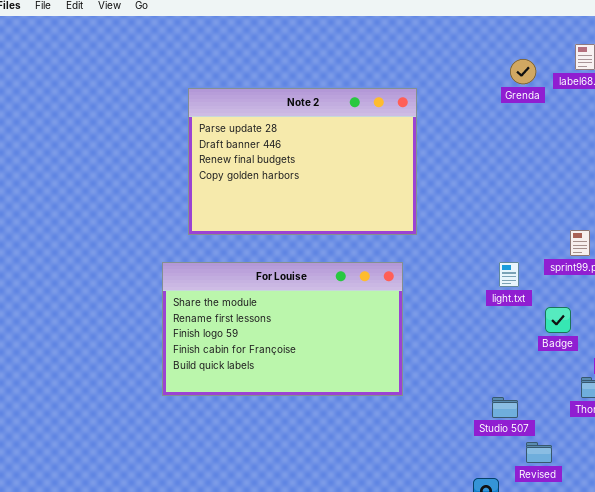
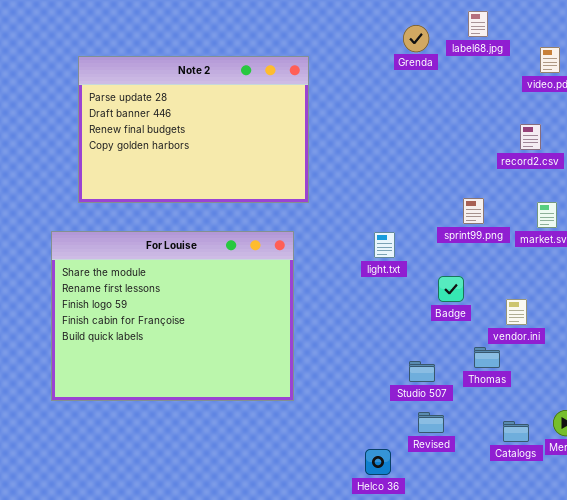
light.txt: [499,262,519,287] -> [374,232,395,258], moved
For Louise: [162,262,403,396] -> [51,231,294,401], resized
Studio 507: [492,397,518,418] -> [409,361,435,382], moved

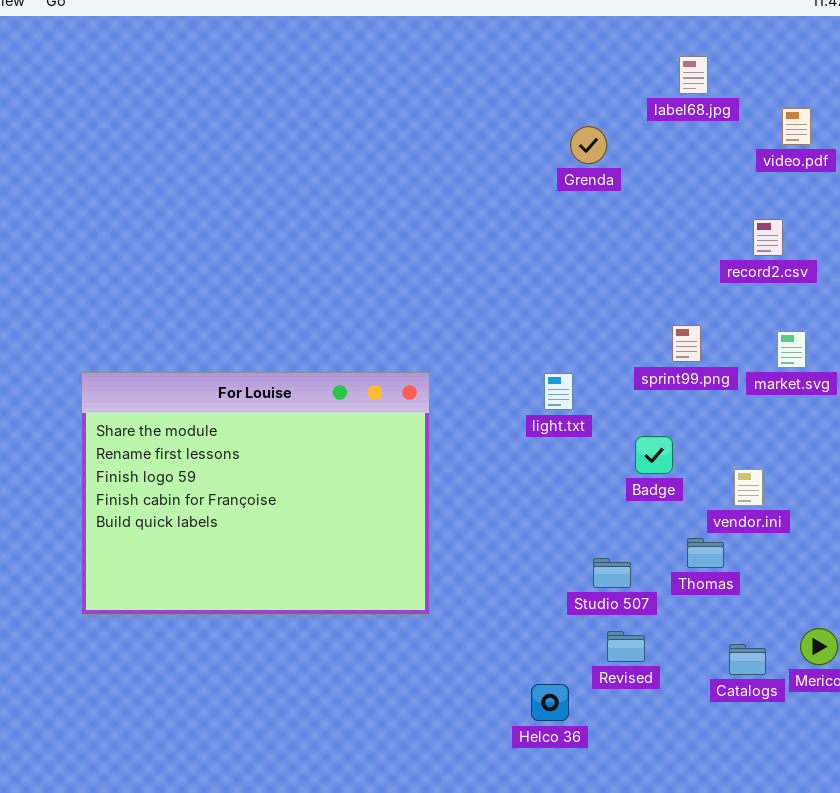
Grenda: [403,25,429,52] -> [570,126,607,164], moved
Note 2: [78,56,309,203] -> none, closed

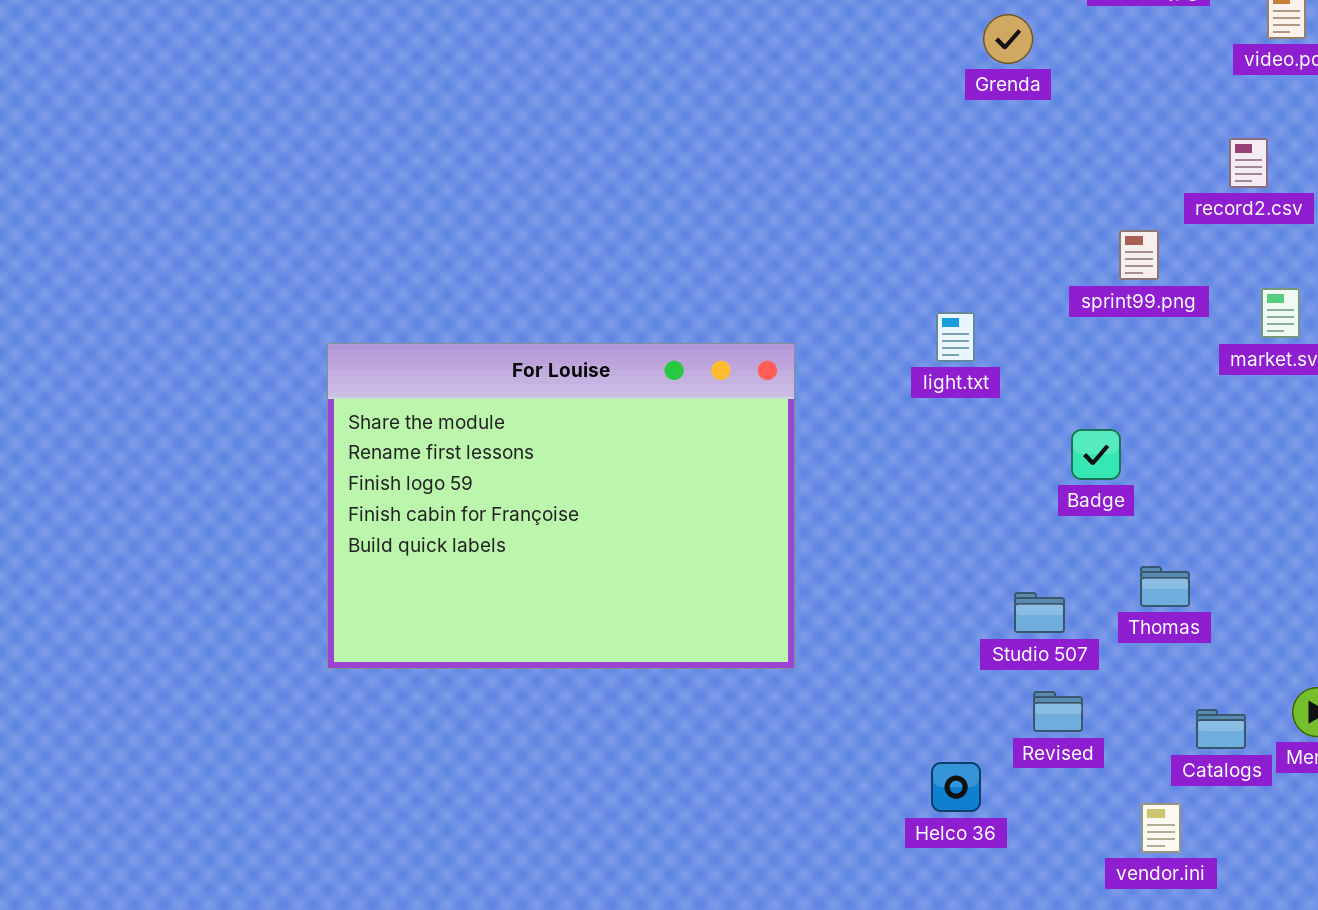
sprint99.png: [672,325,701,362] -> [1119,230,1159,280], moved
light.txt: [544,373,573,410] -> [936,312,975,362], moved
vendor.ini: [734,469,763,506] -> [1141,803,1181,853], moved

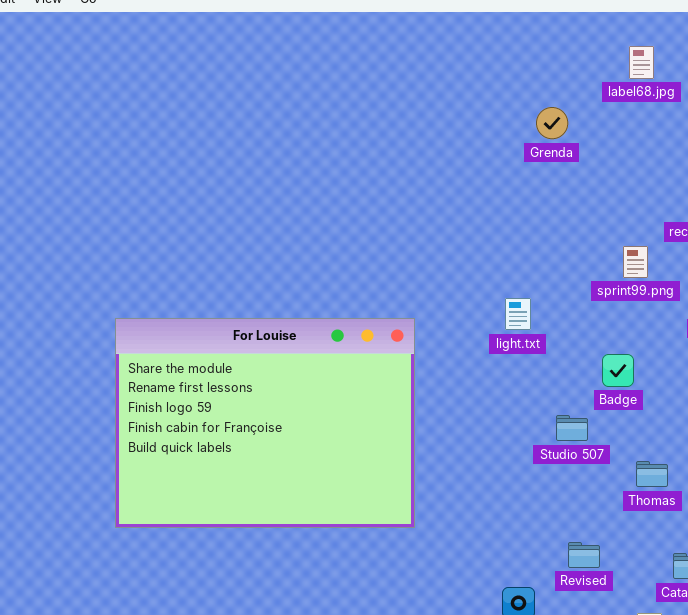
Badge: [1071,429,1121,480] -> [602,354,634,387], moved
Studio 507: [1014,592,1065,633] -> [556,415,588,441], moved

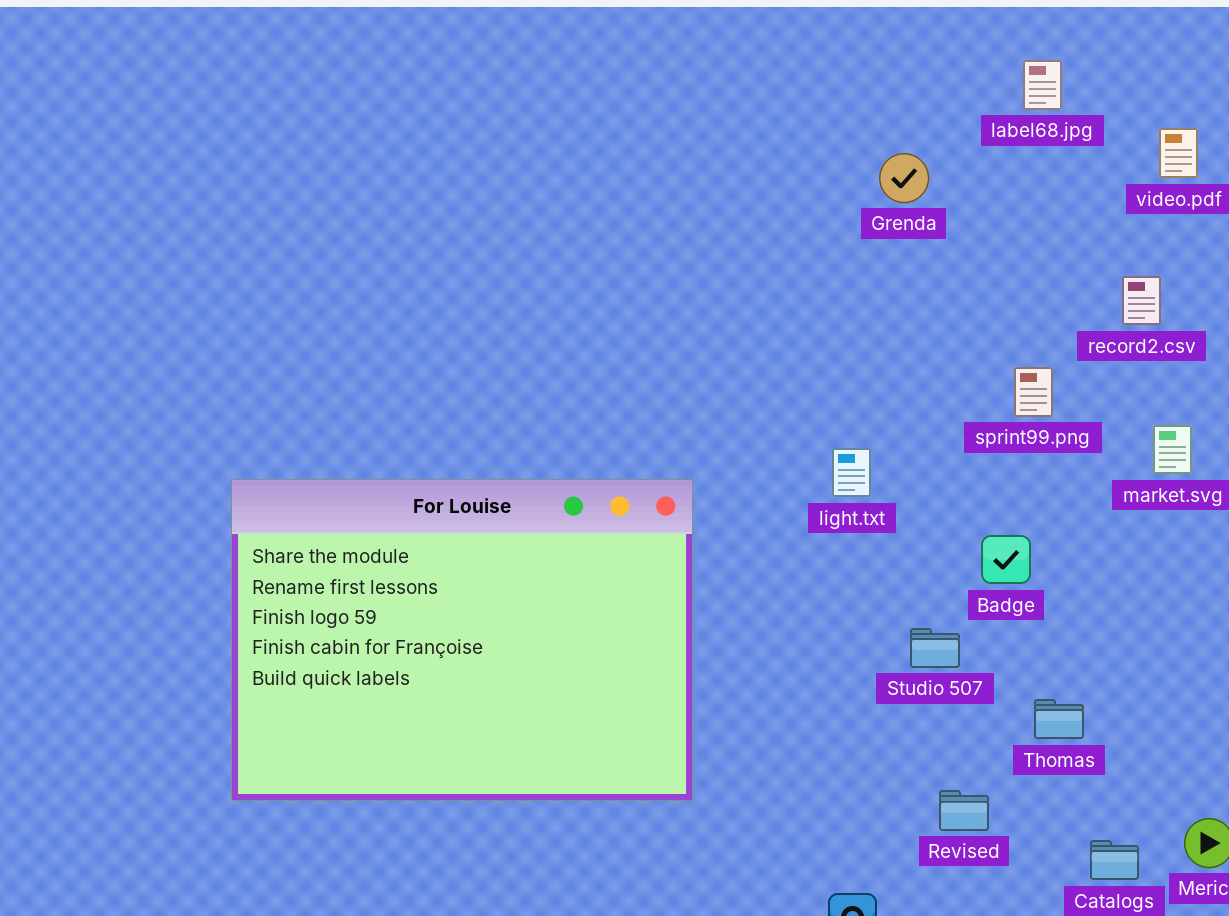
Revised: [568,542,600,568] -> [939,790,989,831], moved

